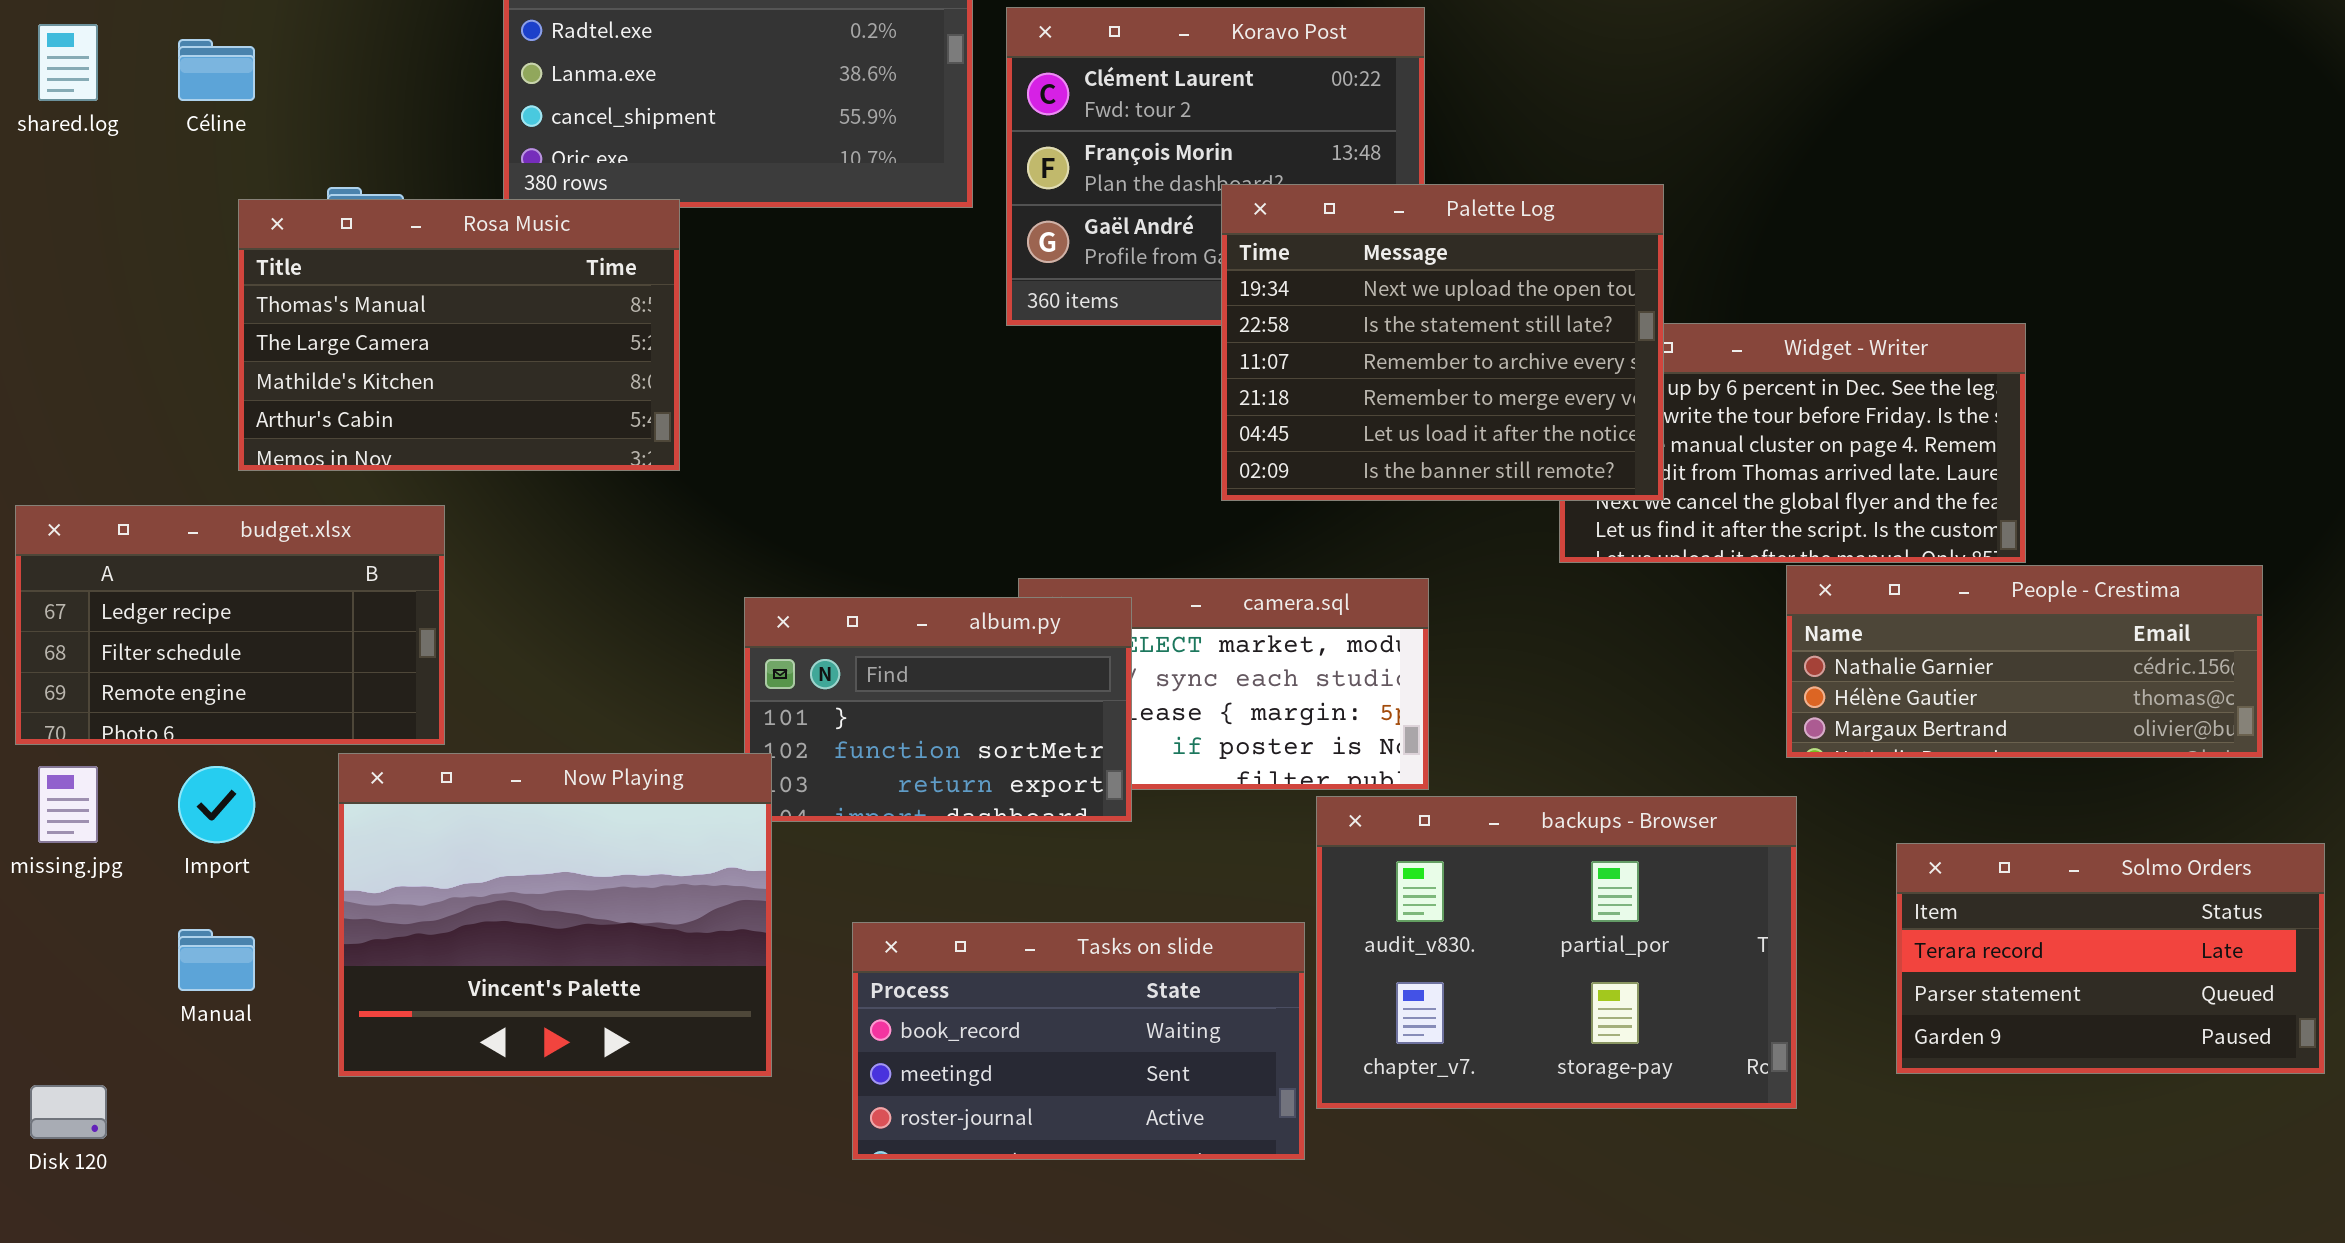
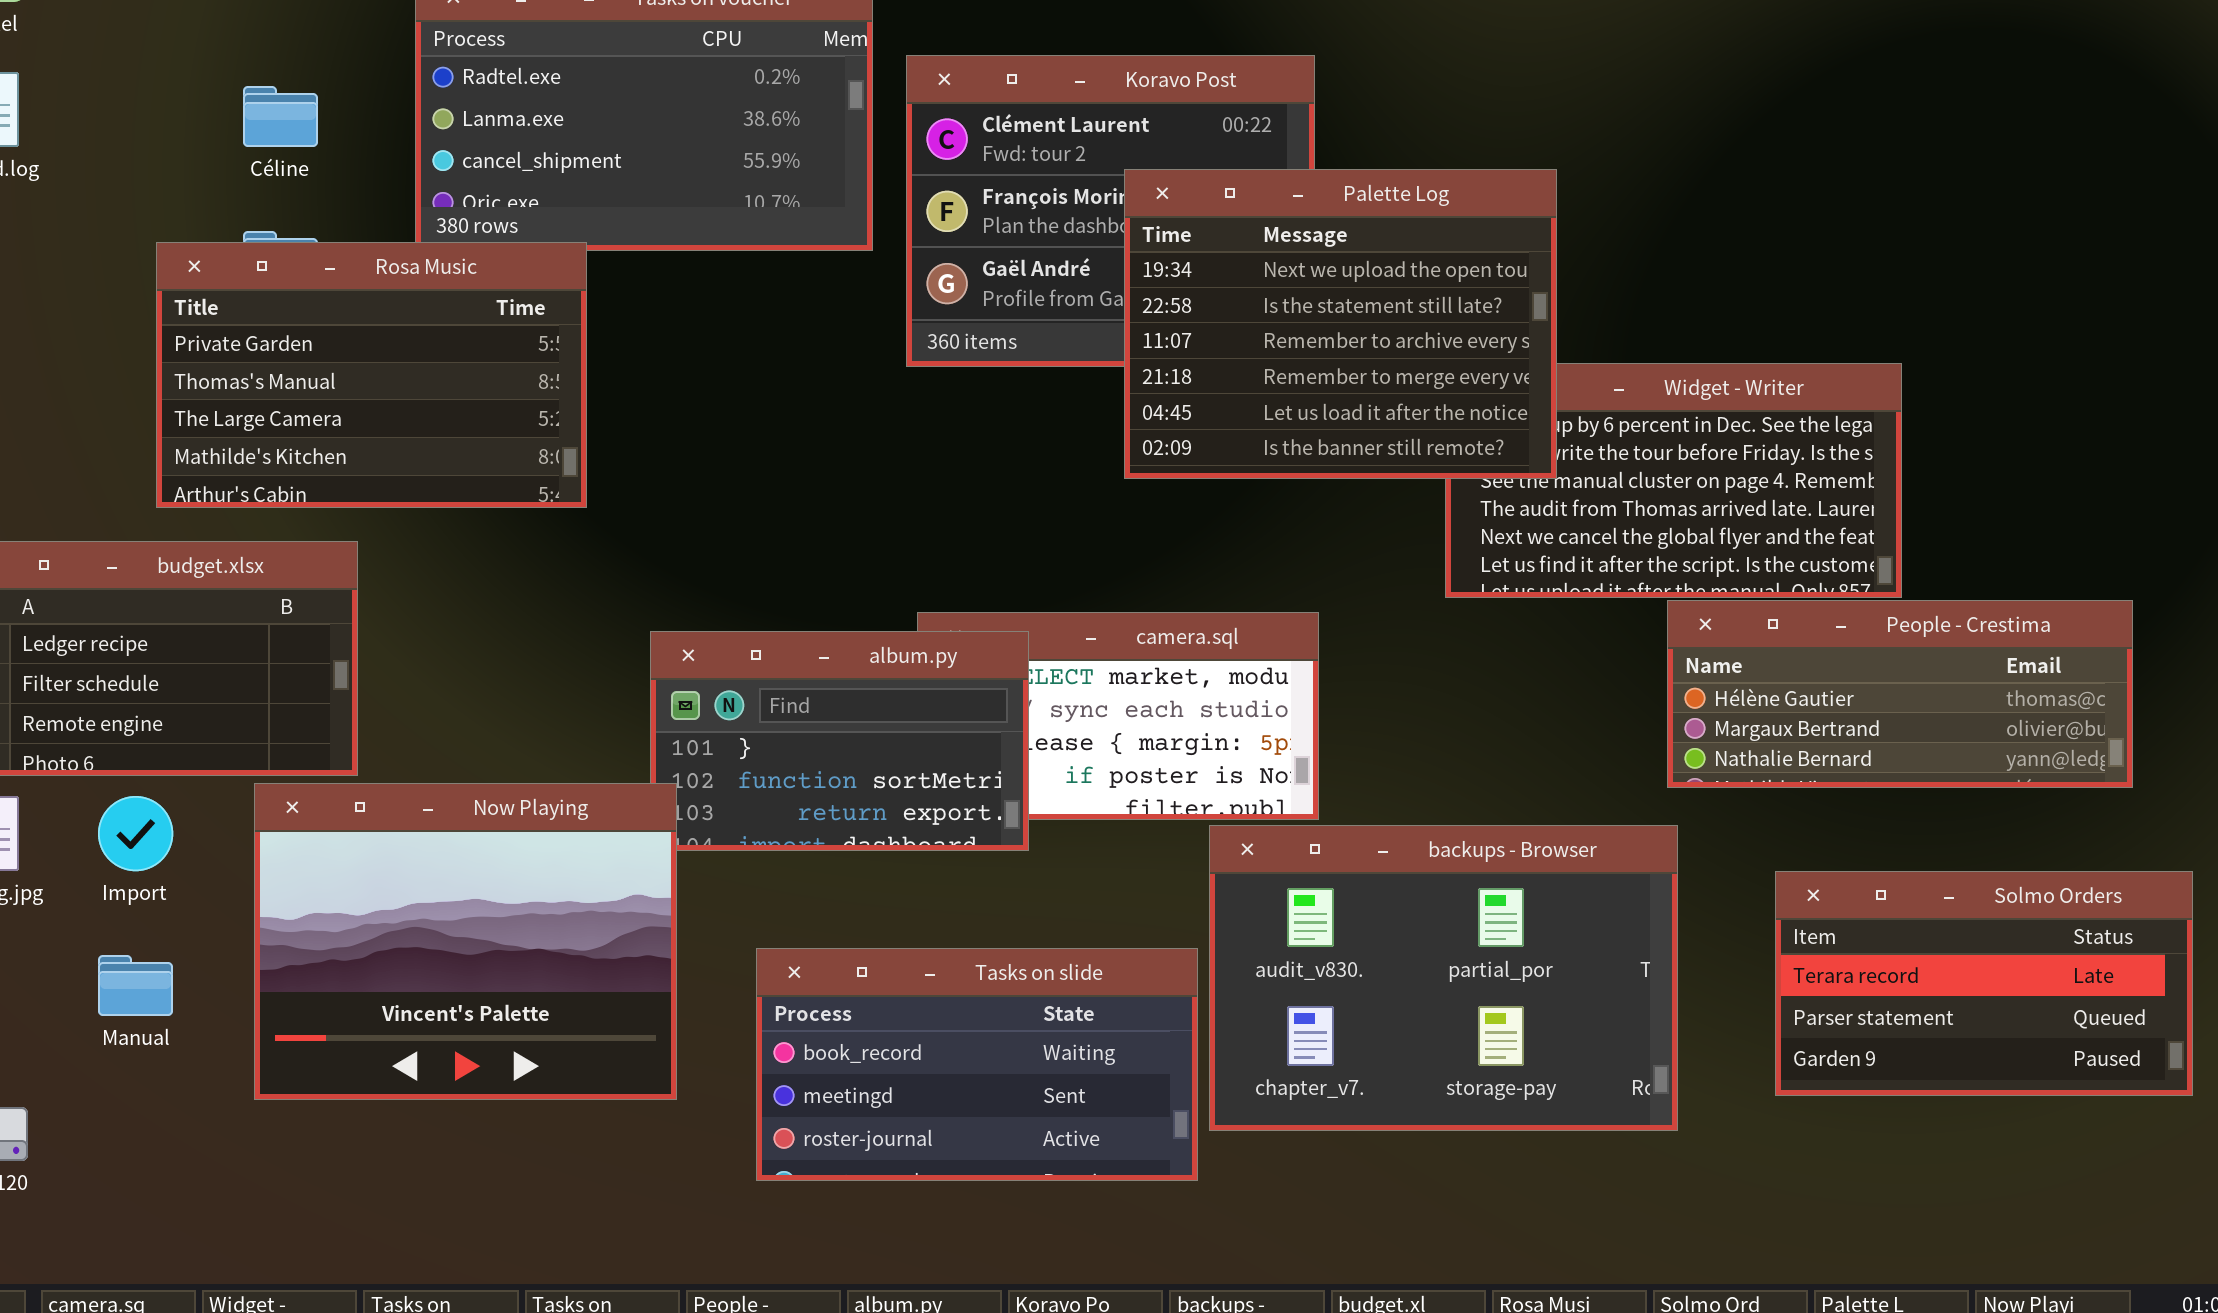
Céline: [178,39,255,101] -> [243,86,318,147], moved
Palette Log: [1221,184,1664,501] -> [1124,169,1557,479], moved
Rosa Music: [238,199,680,471] -> [156,242,587,508], scrolled up 1 row
People - Crestima: [1786,565,2263,758] -> [1667,600,2133,788], scrolled down 1 row

